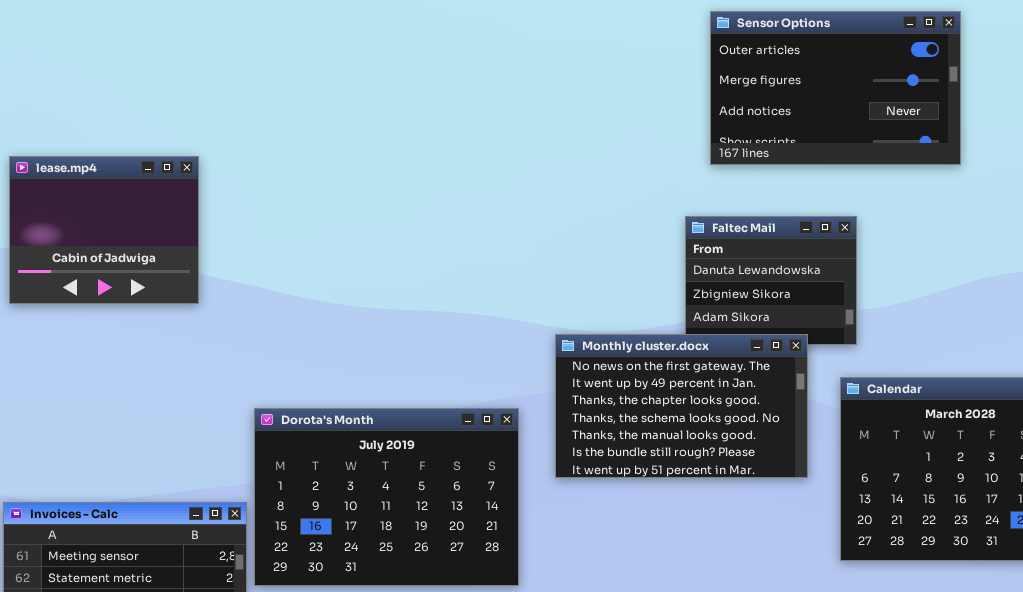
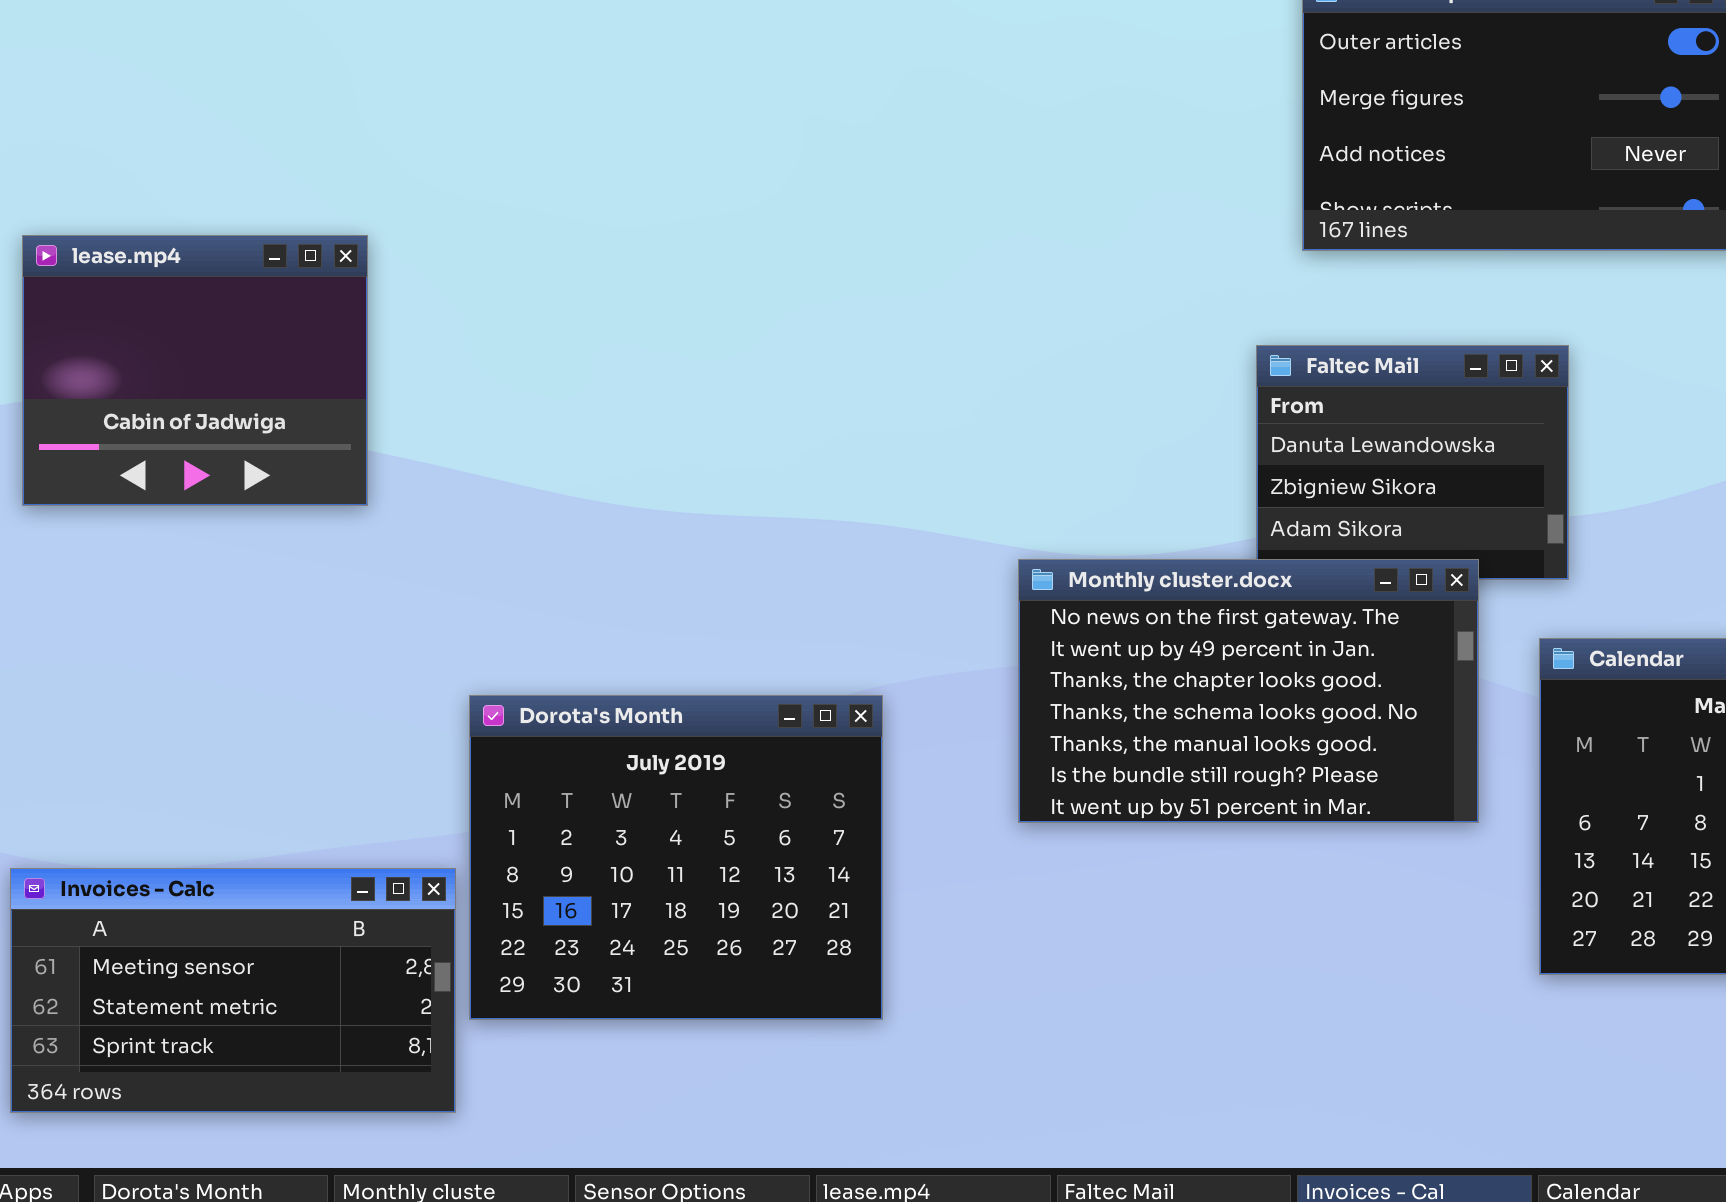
Dorota's Month: [254,408,519,586] -> [469,695,883,1020], resized

